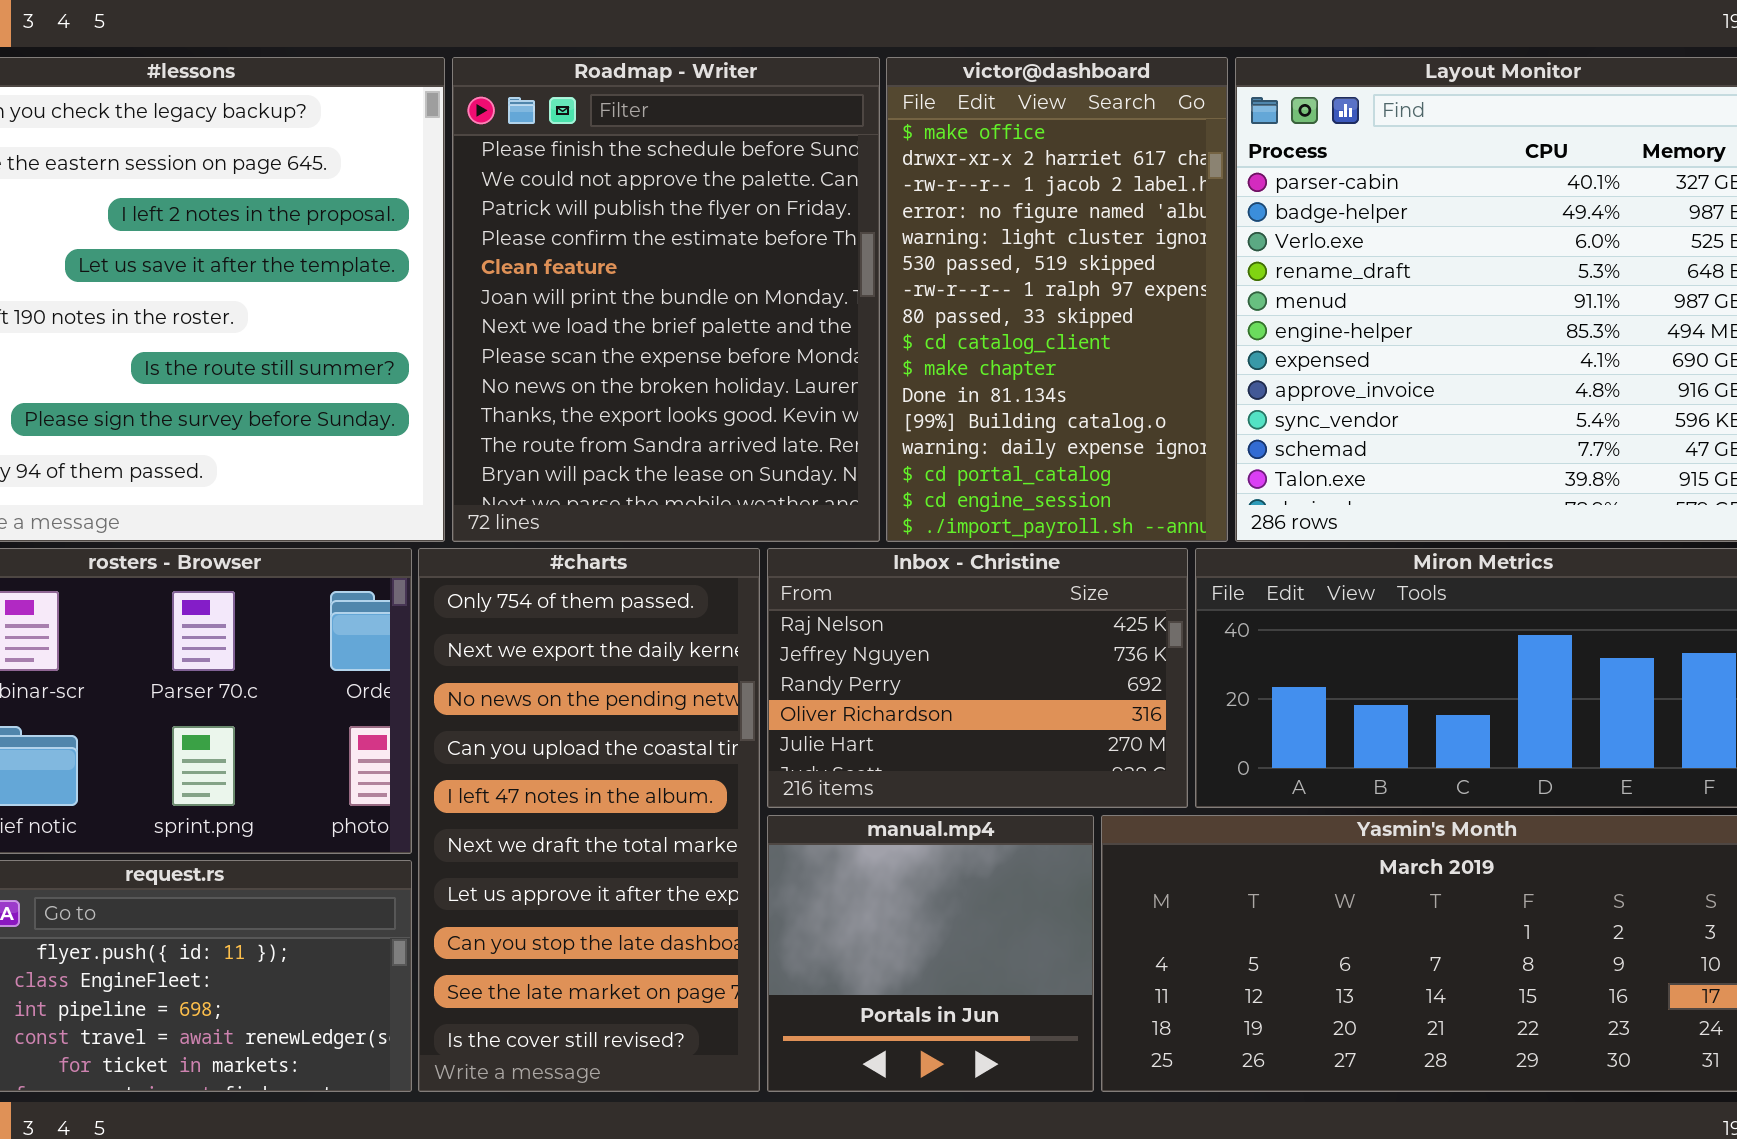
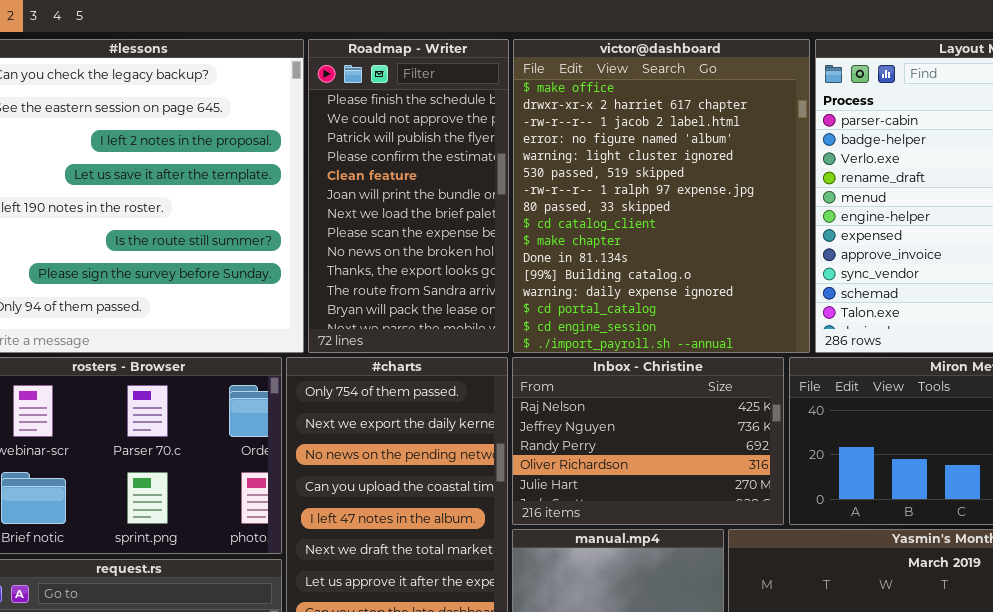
Roadmap - Writer: [452,57,880,542] -> [308,39,509,353], resized
victor@dashboard: [886,57,1228,542] -> [513,39,810,353], resized

